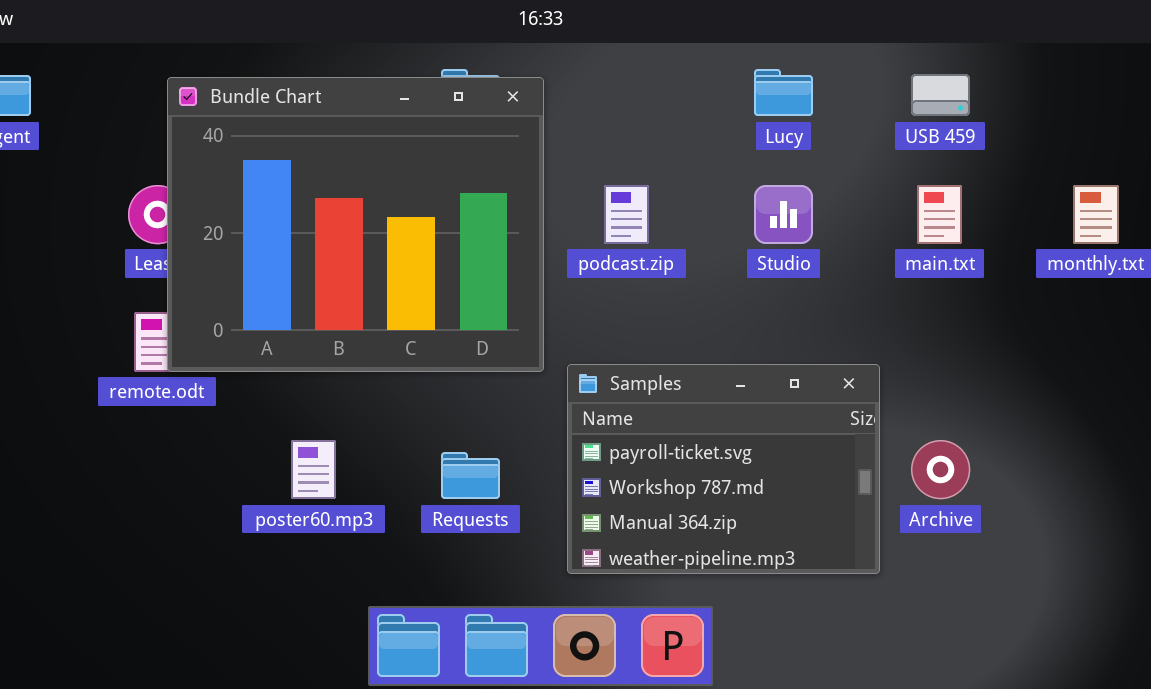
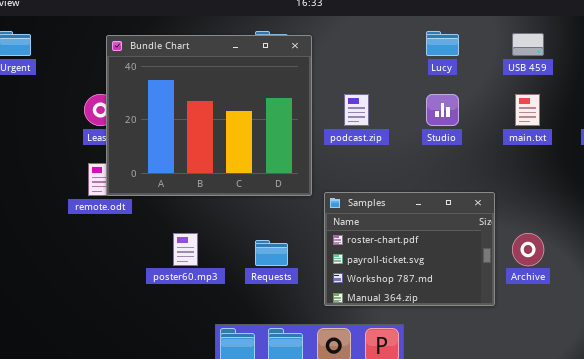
Samples: [567,364,880,574] -> [324,192,495,306], scrolled up 1 row

